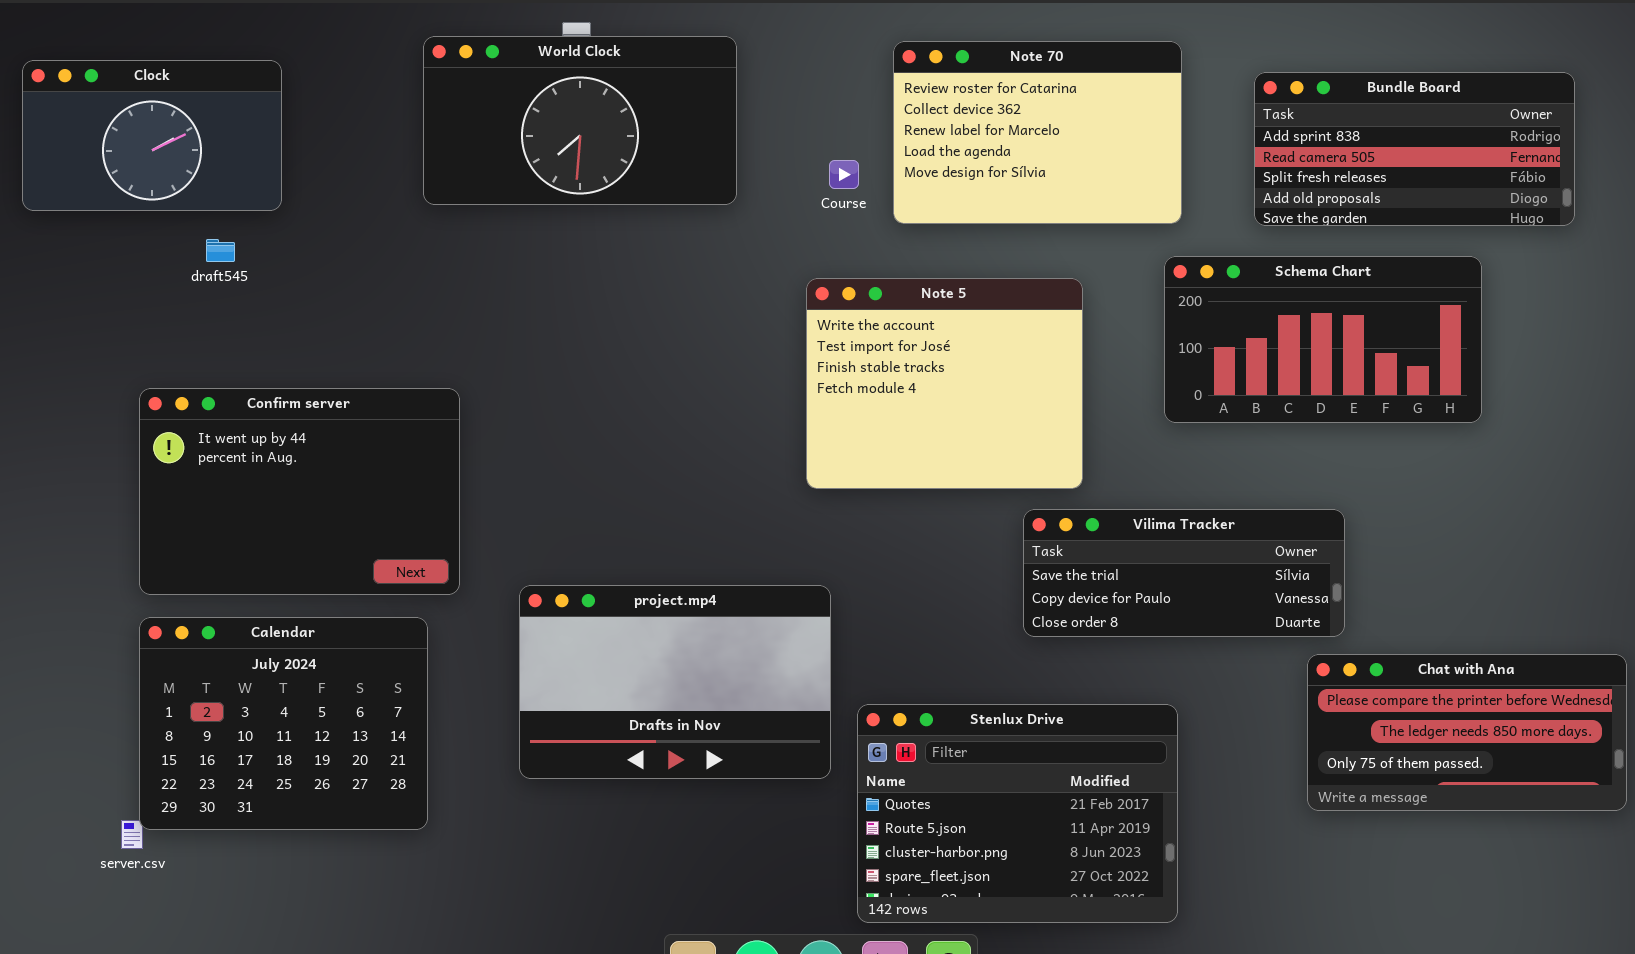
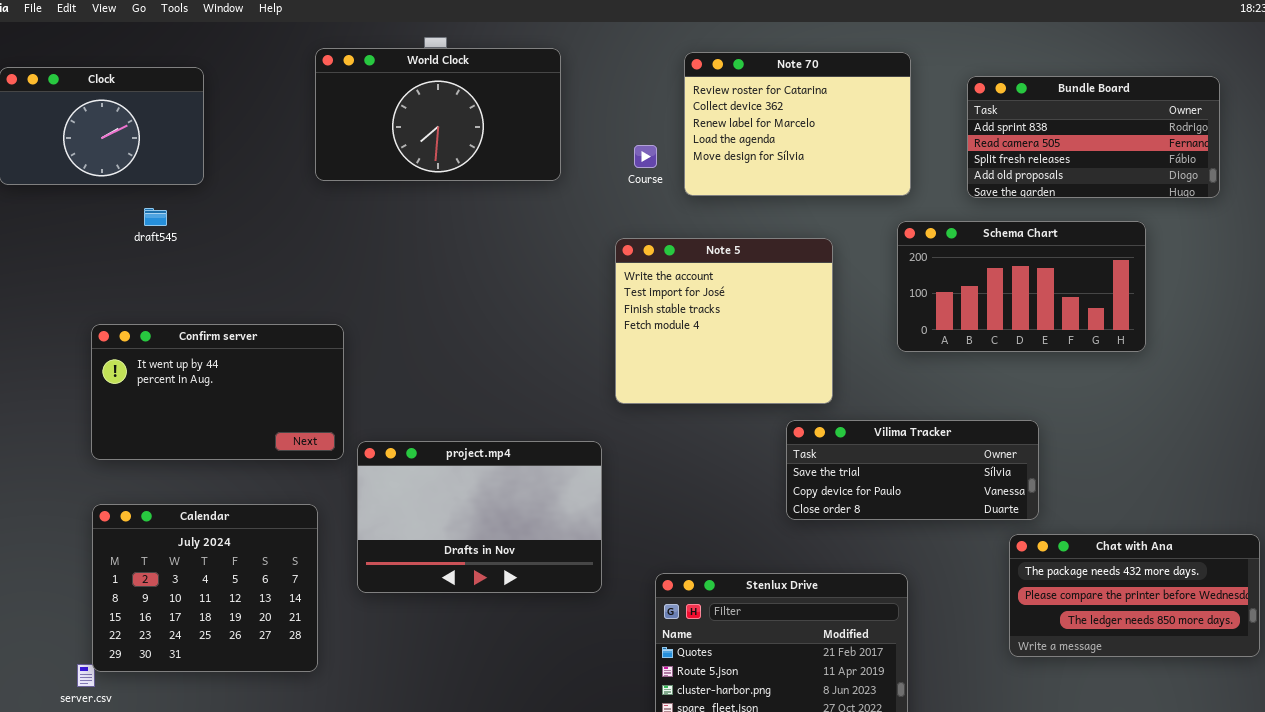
Confirm server: [139,388,460,595] -> [91,324,344,460], resized
project.mp4: [519,585,831,779] -> [357,441,602,593], moved
Chat with Ana: [1307,654,1627,811] -> [1009,534,1260,657], scrolled up 1 row

